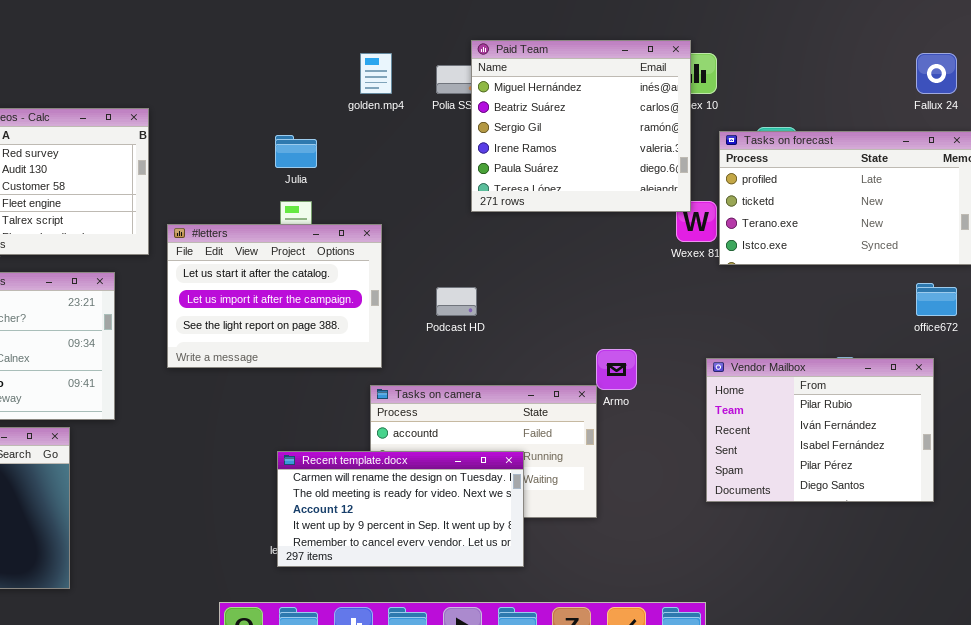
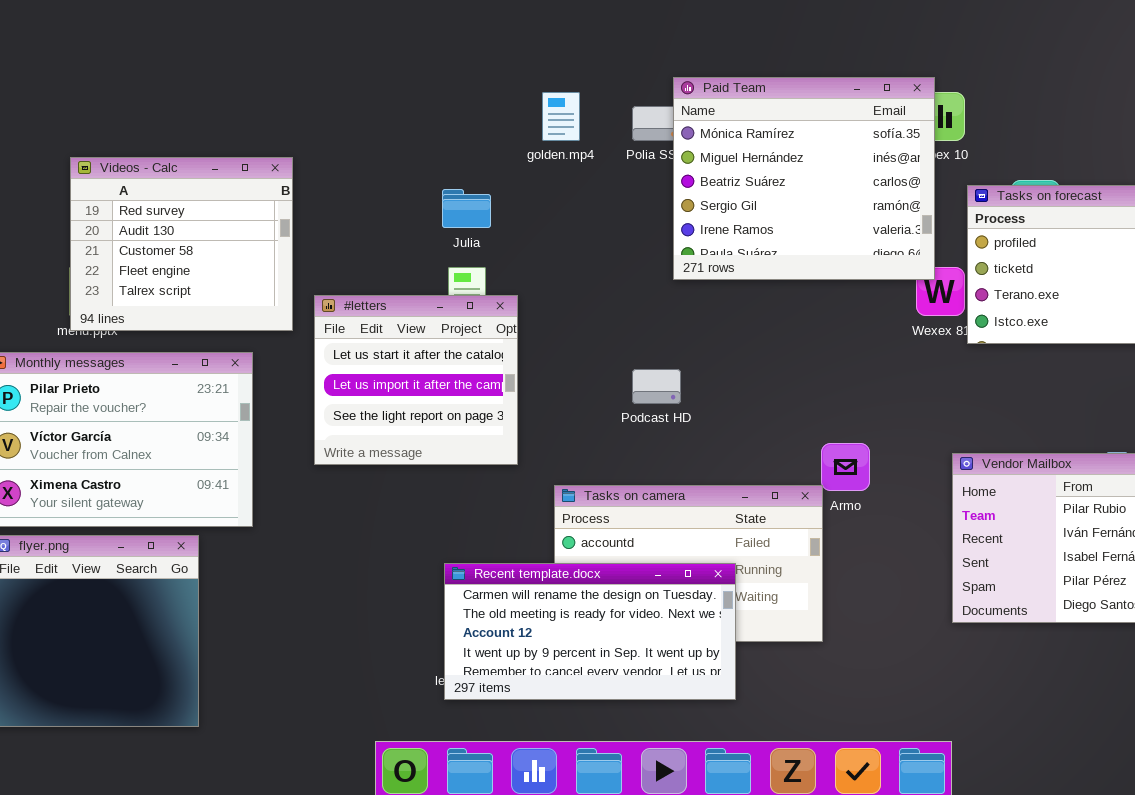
Paid Team: [471,40,691,212] -> [673,77,935,280], scrolled up 1 row
#letters: [167,224,382,368] -> [314,295,518,465], resized

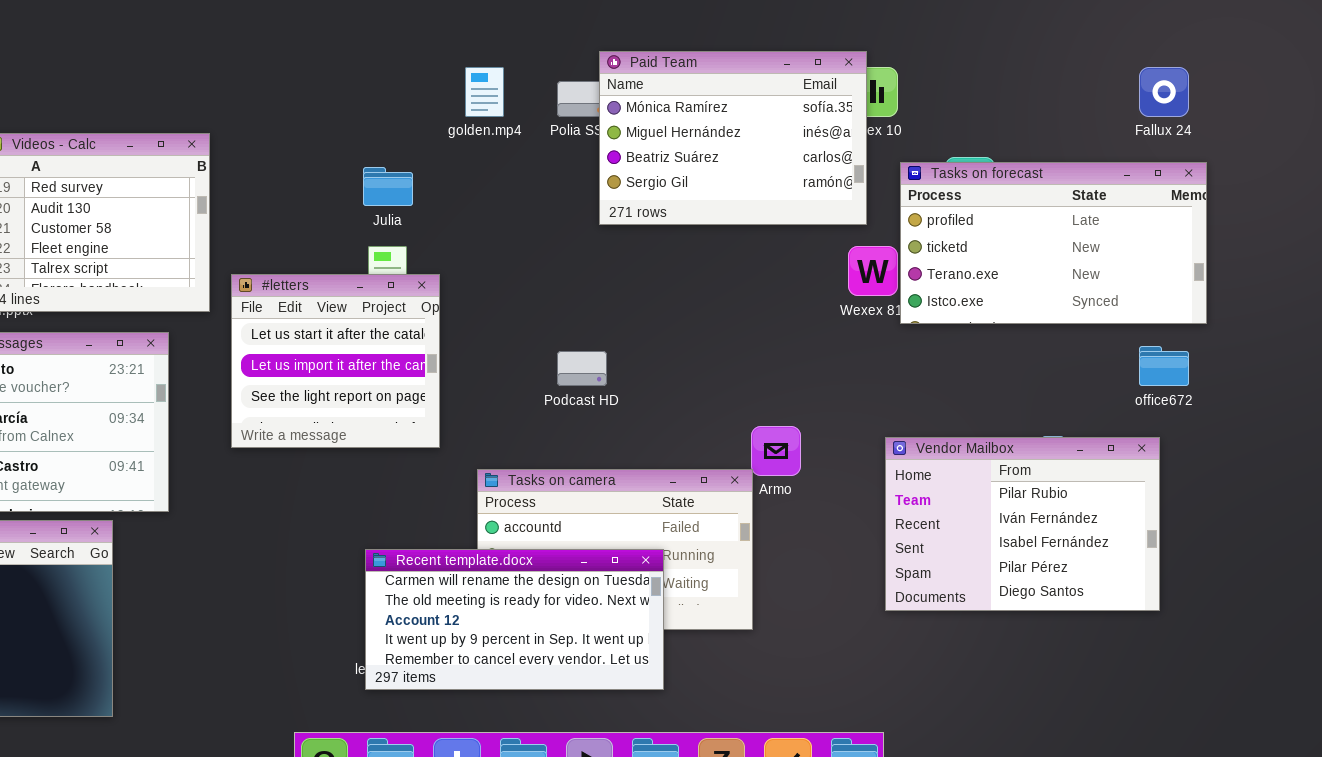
Paid Team: [673,77,935,280] -> [599,51,867,225], resized

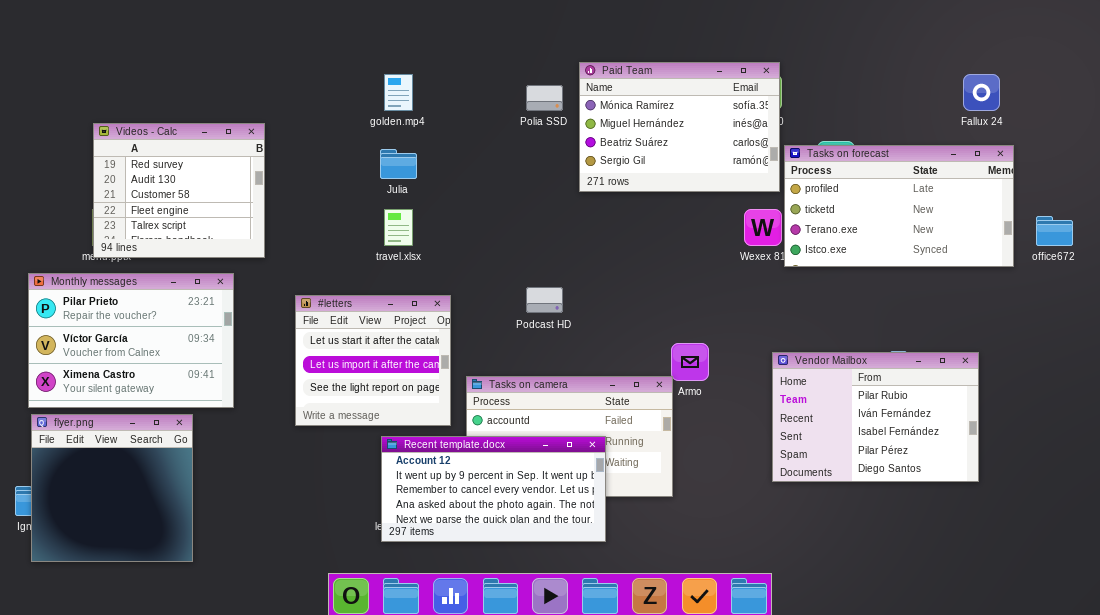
Paid Team: [599,51,867,225] -> [579,62,780,192], moved
golden.mp4: [465,67,504,117] -> [384,74,413,111], moved
#letters: [231,274,440,448] -> [295,295,451,426], moved
office672: [1139,346,1189,386] -> [1036,216,1073,246], moved
Recent template.docx: [365,549,664,690] -> [381,436,606,542], scrolled down 2 rows

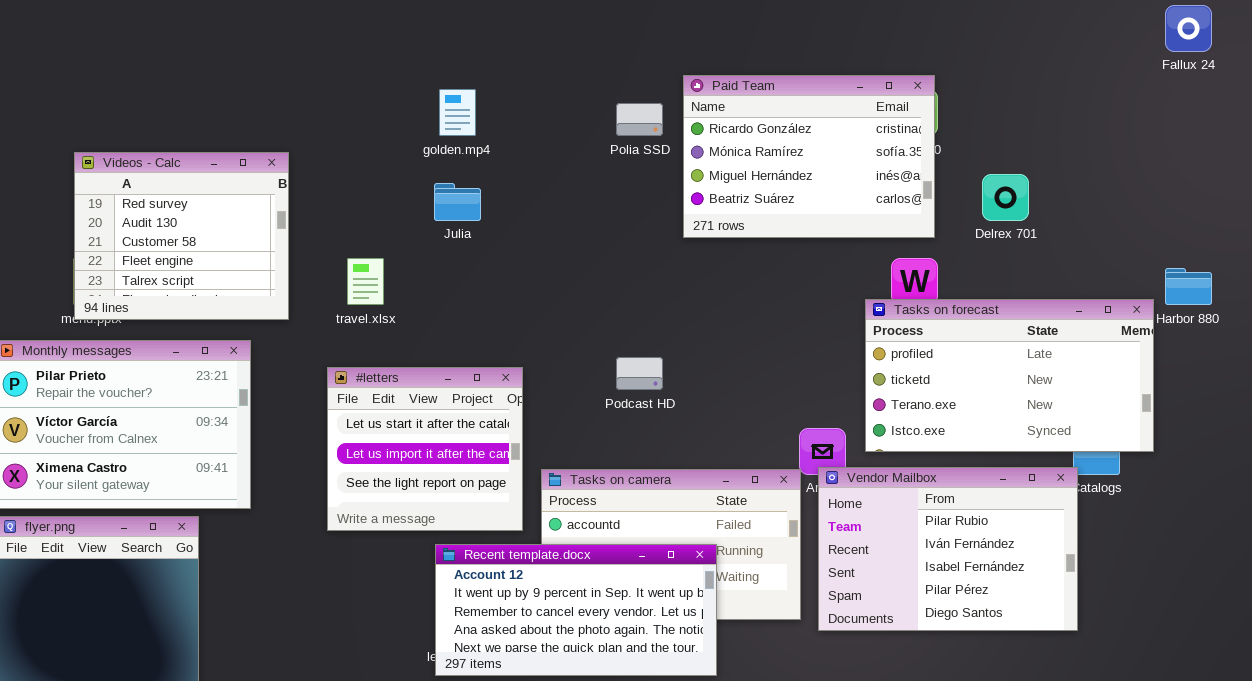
Paid Team: [579,62,780,192] -> [683,75,935,238], scrolled up 1 row
Fallux 24: [963,74,1000,111] -> [1165,5,1212,52], moved
Tasks on forecast: [784,145,1014,267] -> [865,299,1154,452], moved
travel.xlsx: [384,209,413,246] -> [347,258,384,305], moved
Vendor Mailbox: [772,352,979,482] -> [818,467,1078,631], moved

